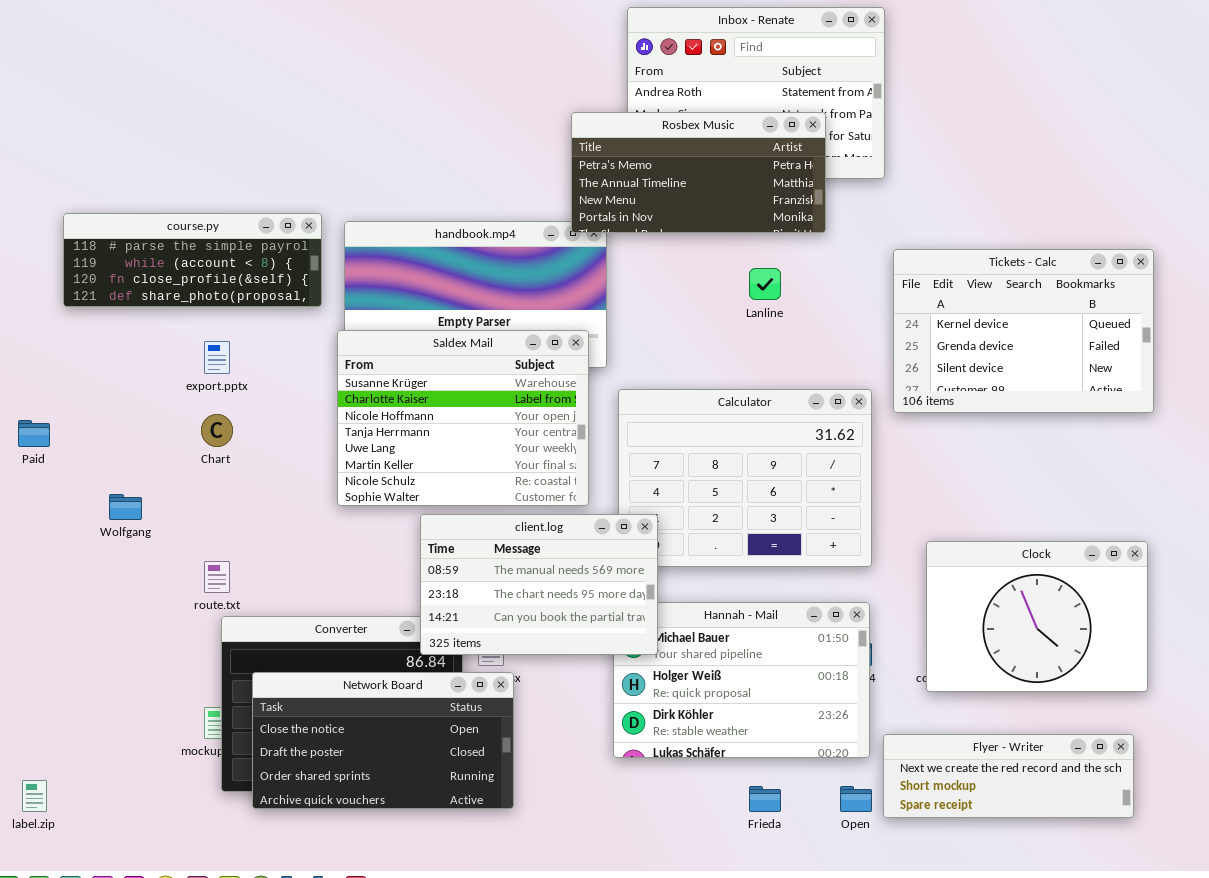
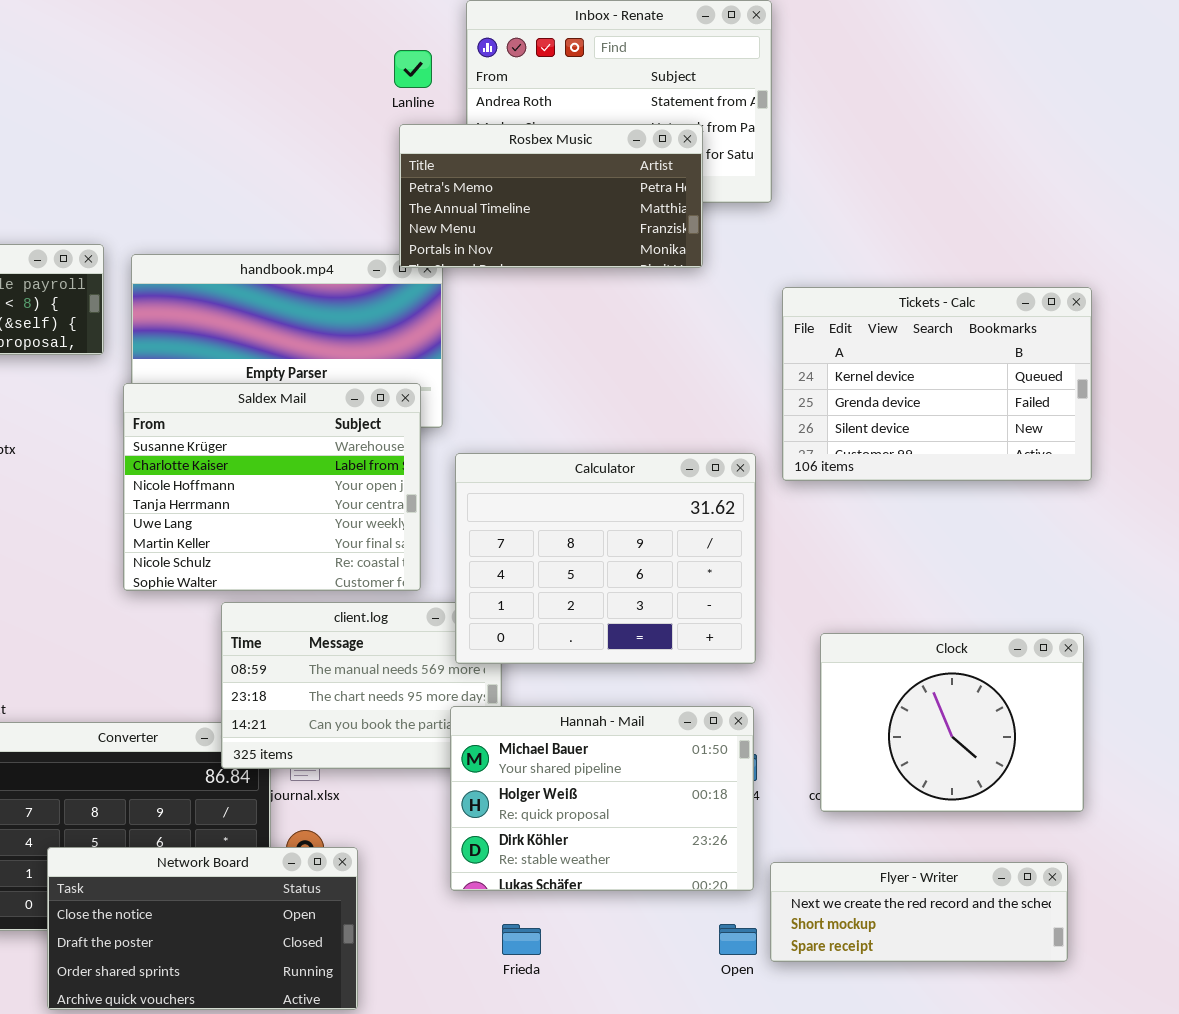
Lanline: [749,268,781,300] -> [394,50,432,88], moved
Calculator: [618,389,872,567] -> [455,453,756,664], raised
Hannah - Mail: [613,602,870,758] -> [450,706,754,891], raised
Network Board: [252,672,514,809] -> [47,847,358,1010], moved
Frieda: [749,786,781,812] -> [502,924,541,955], moved

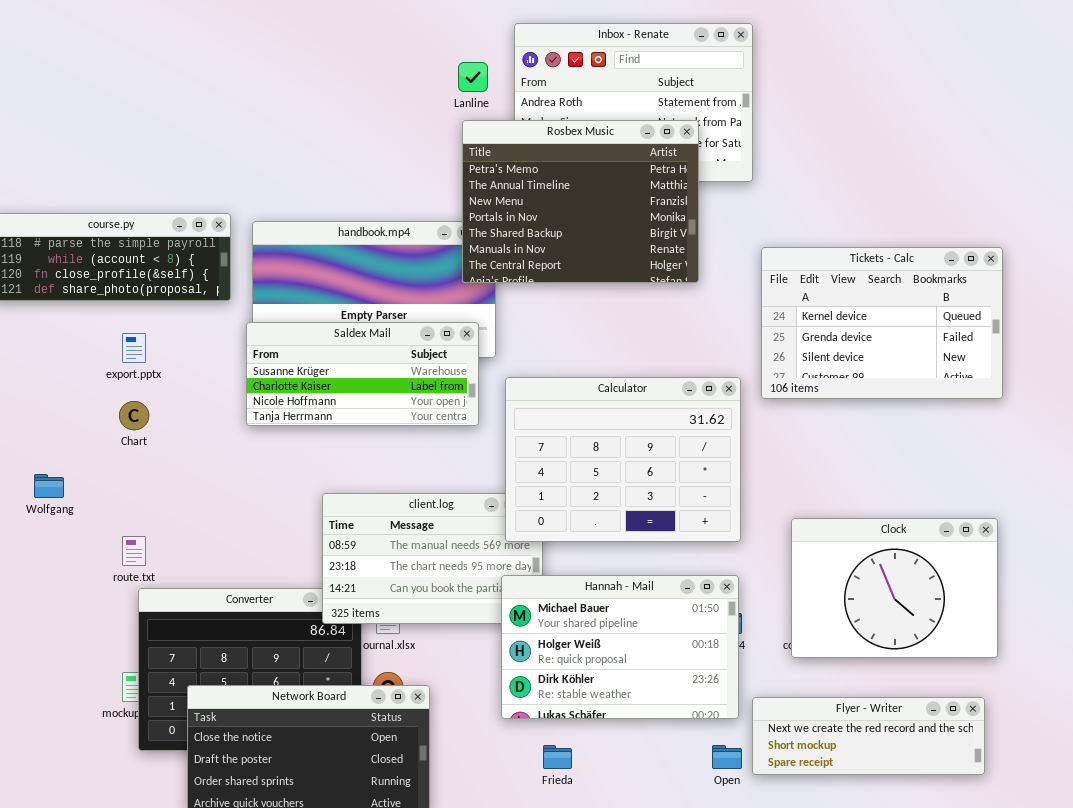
Rosbex Music: [399,124,703,268] -> [462,120,699,283], resized
Saldex Mail: [123,383,421,591] -> [246,322,479,426], resized

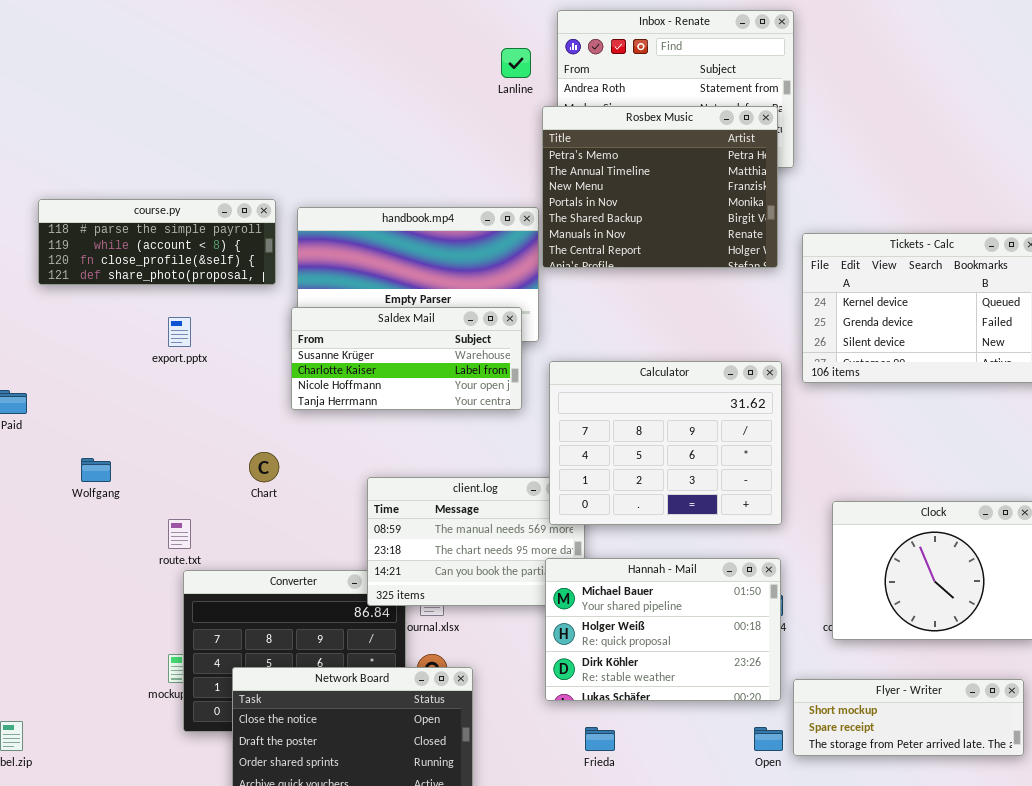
Rosbex Music: [462,120,699,283] -> [542,106,778,268], moved
Chart: [119,401,149,430] -> [249,452,279,482], moved
Flyer - Writer: [752,697,985,775] -> [793,679,1024,756], scrolled down 1 row

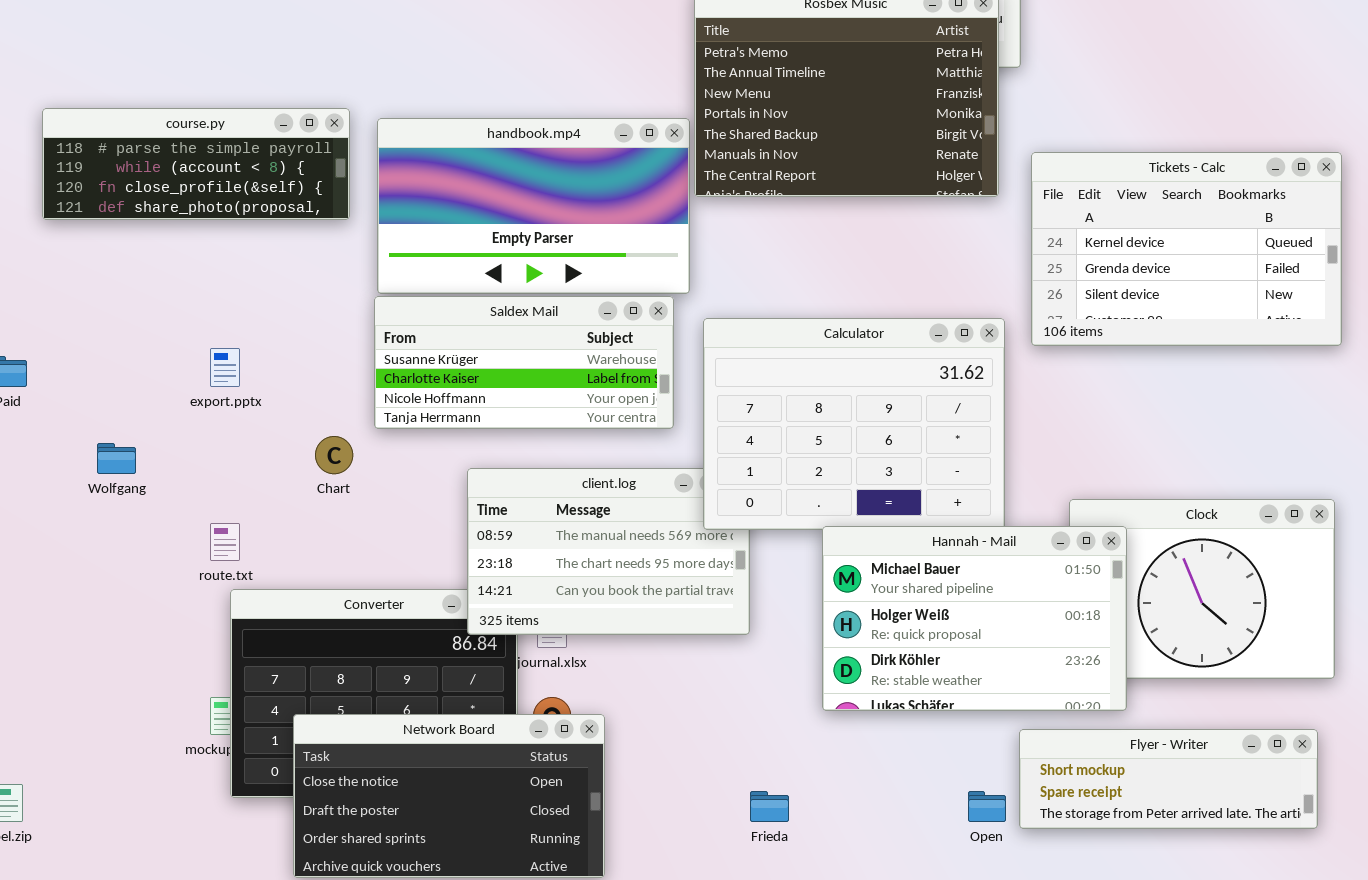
Saldex Mail: [291,307,522,410] -> [374,296,674,429], moved
export.pptx: [168,317,191,347] -> [210,348,240,387], moved
Hannah - Mail: [545,558,781,701] -> [822,526,1127,711], moved

